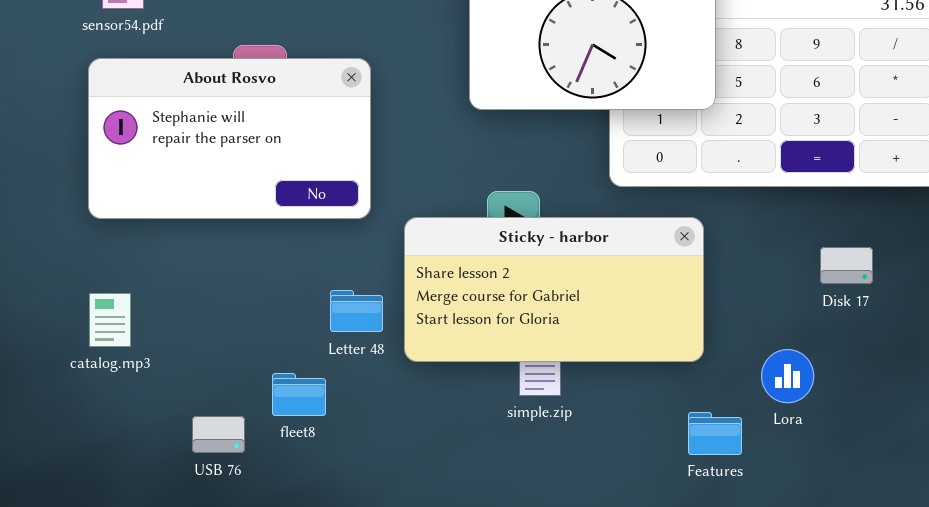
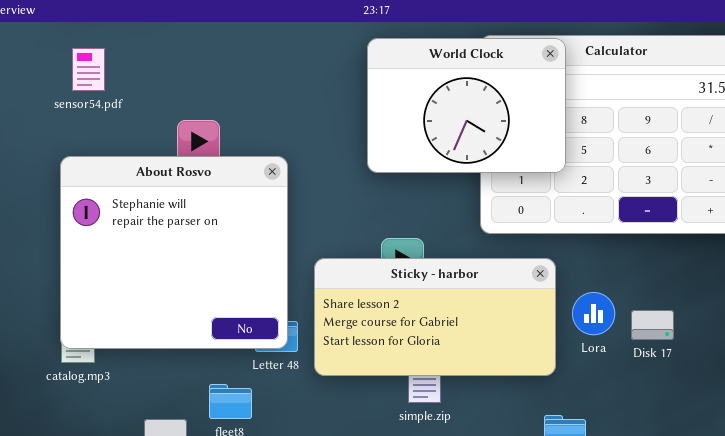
About Rosvo: [88,58,371,219] -> [60,156,288,349], moved, resized
Disk 17: [820,247,873,284] -> [631,310,674,340], moved
Lora: [761,349,814,403] -> [572,292,615,335], moved

